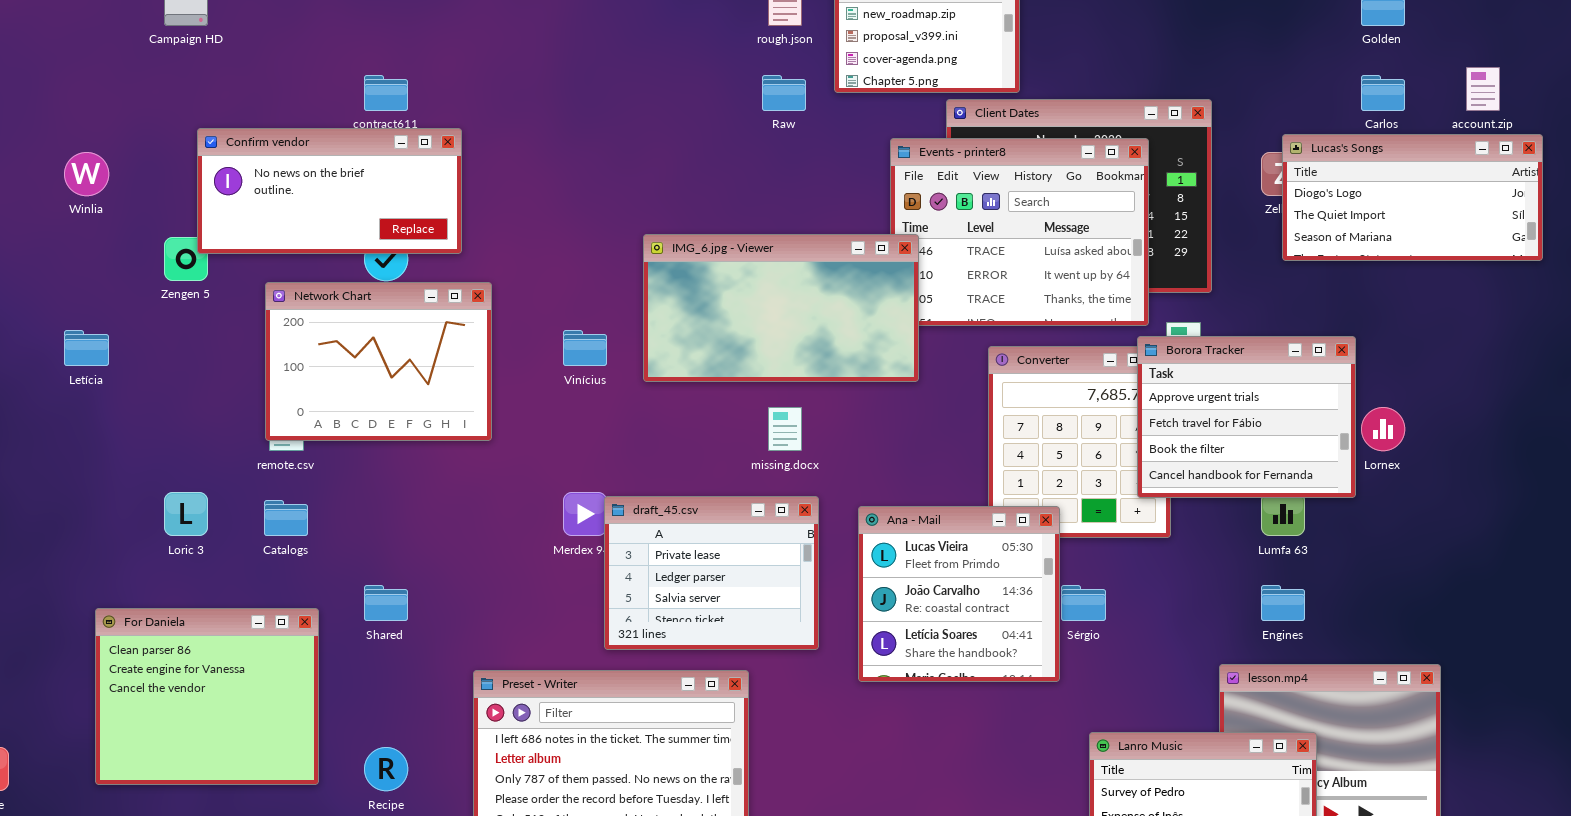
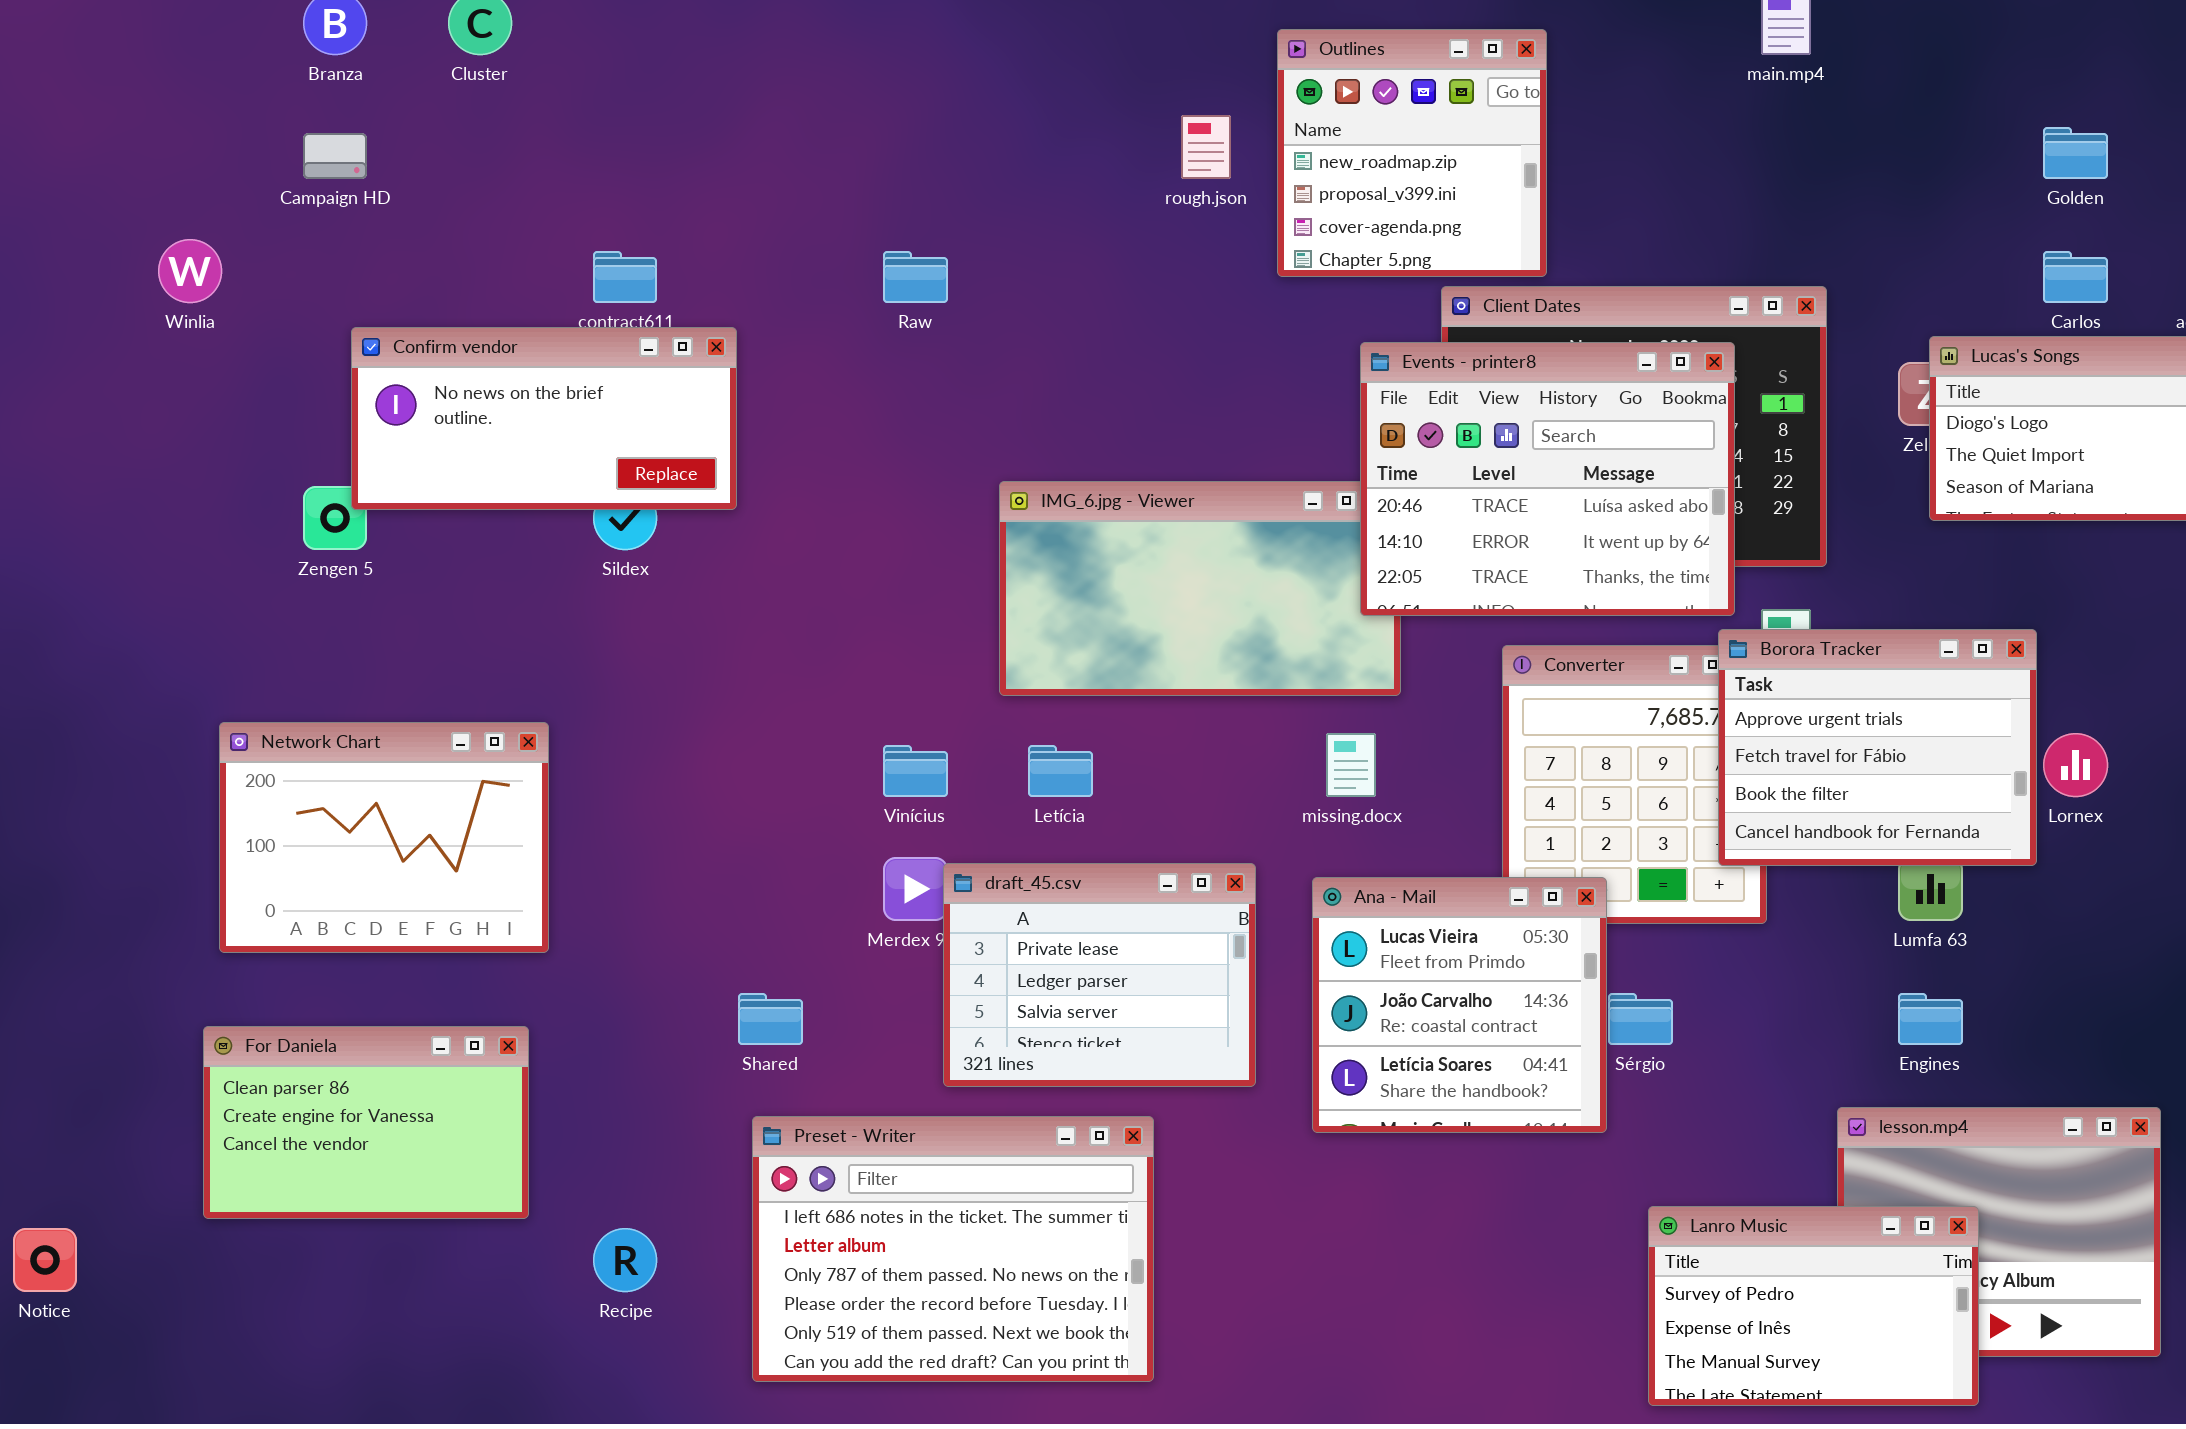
Raw: [762,75,806,111] -> [883,251,948,303], moved
Events - printer8: [890,138,1149,326] -> [1360,342,1735,616], raised
Winlia: [64,152,109,196] -> [158,239,222,303], moved
Network Chart: [265,282,492,441] -> [219,722,549,953], moved
Letícia: [64,330,109,366] -> [1028,745,1093,797], moved
Vinícius: [563,330,607,366] -> [883,745,948,797], moved
missing.docx: [768,407,802,451] -> [1326,733,1376,797], moved
Shared: [364,585,408,621] -> [738,993,803,1045], moved
For Daniela: [95,608,319,785] -> [203,1026,529,1219], resized

